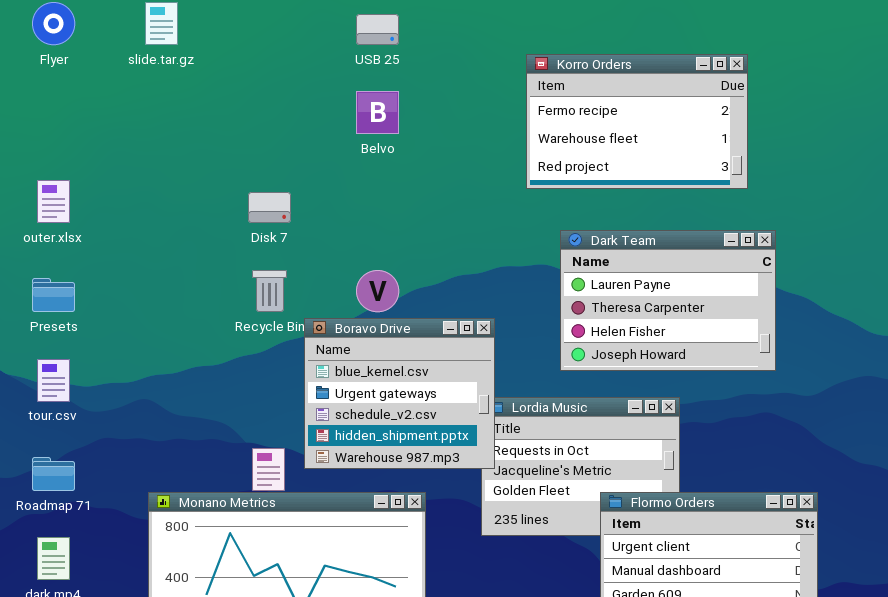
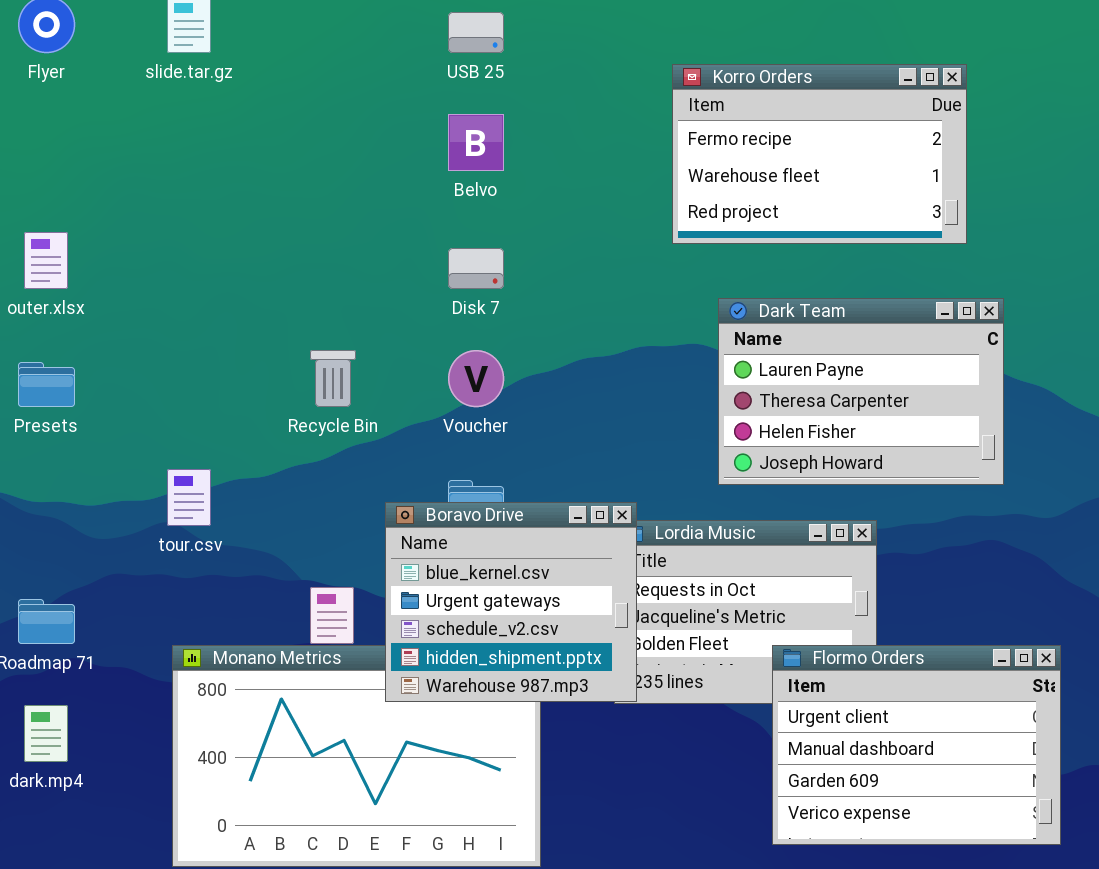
Disk 7: [248,192,291,223] -> [448,248,504,289], moved
Boravo Drive: [304,318,495,469] -> [385,502,637,702], moved
tour.csv: [37,359,70,402] -> [167,469,211,526], moved

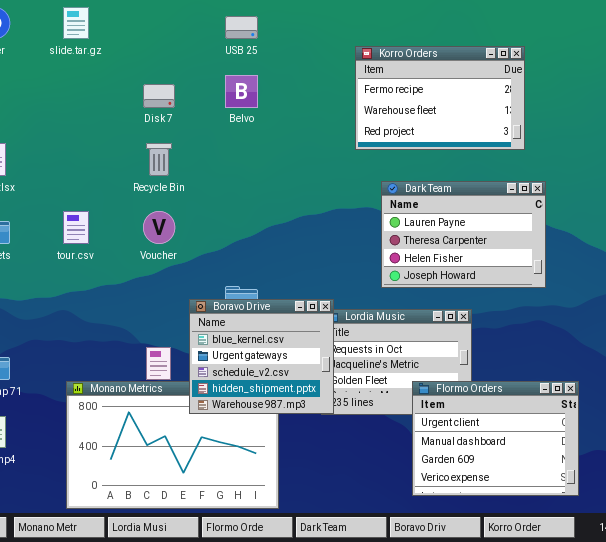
Disk 7: [448,248,504,289] -> [143,84,175,108], moved
Recycle Bin: [310,350,356,407] -> [146,143,172,176], moved
Voucher: [448,350,504,407] -> [143,211,175,244], moved
tour.csv: [167,469,211,526] -> [63,211,89,244], moved

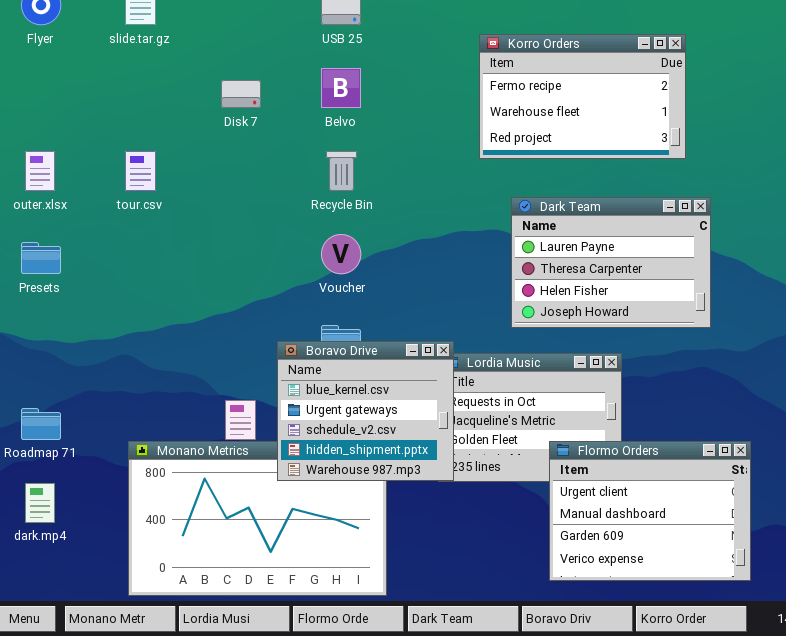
Recycle Bin: [146,143,172,176] -> [326,151,357,191], moved
tour.csv: [63,211,89,244] -> [125,151,156,191], moved
Voucher: [143,211,175,244] -> [321,234,361,274], moved

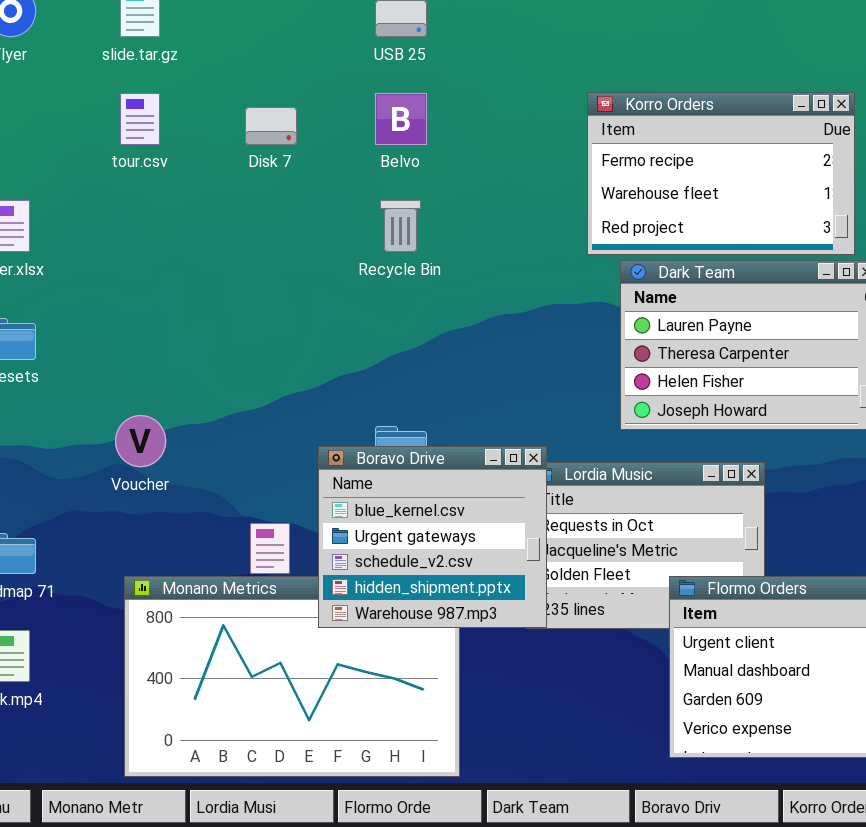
Korro Orders: [479,34,686,159] -> [587,92,855,255], moved
tour.csv: [125,151,156,191] -> [120,93,160,145], moved
Voucher: [321,234,361,274] -> [115,415,166,467], moved

